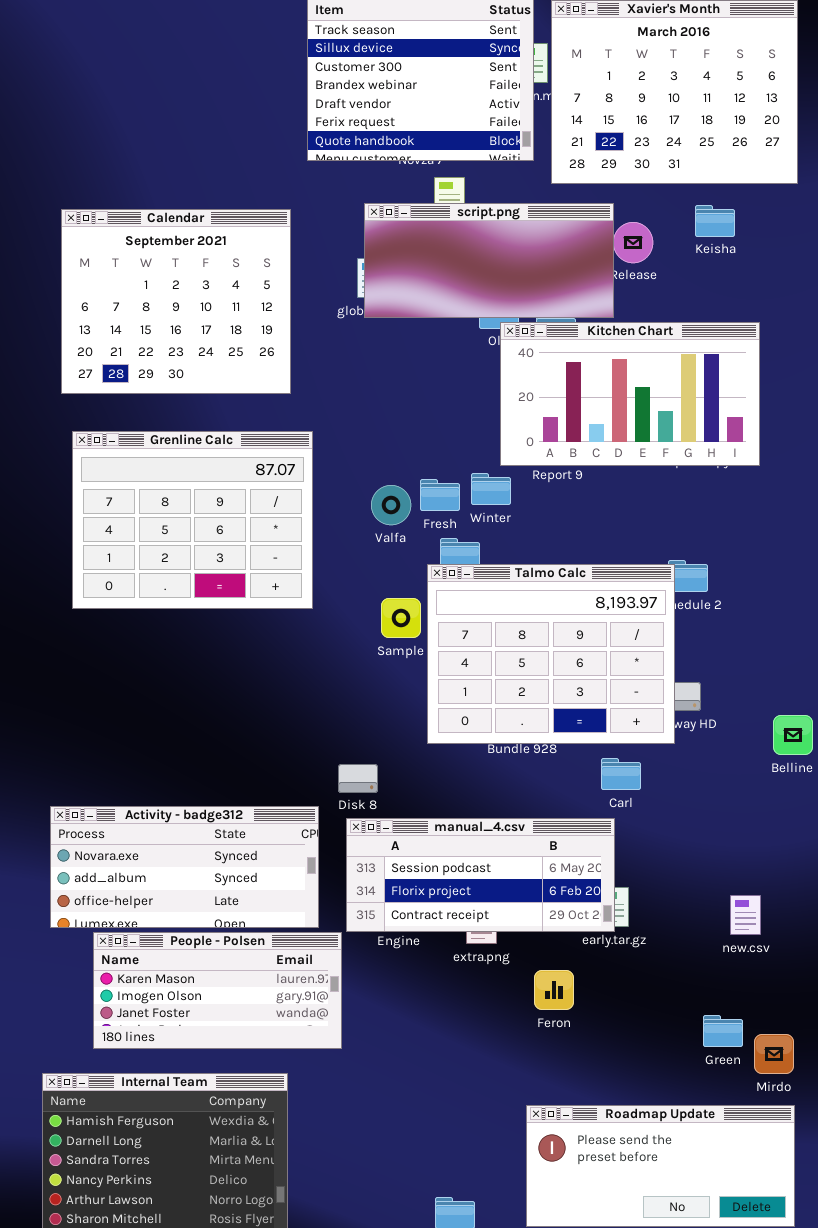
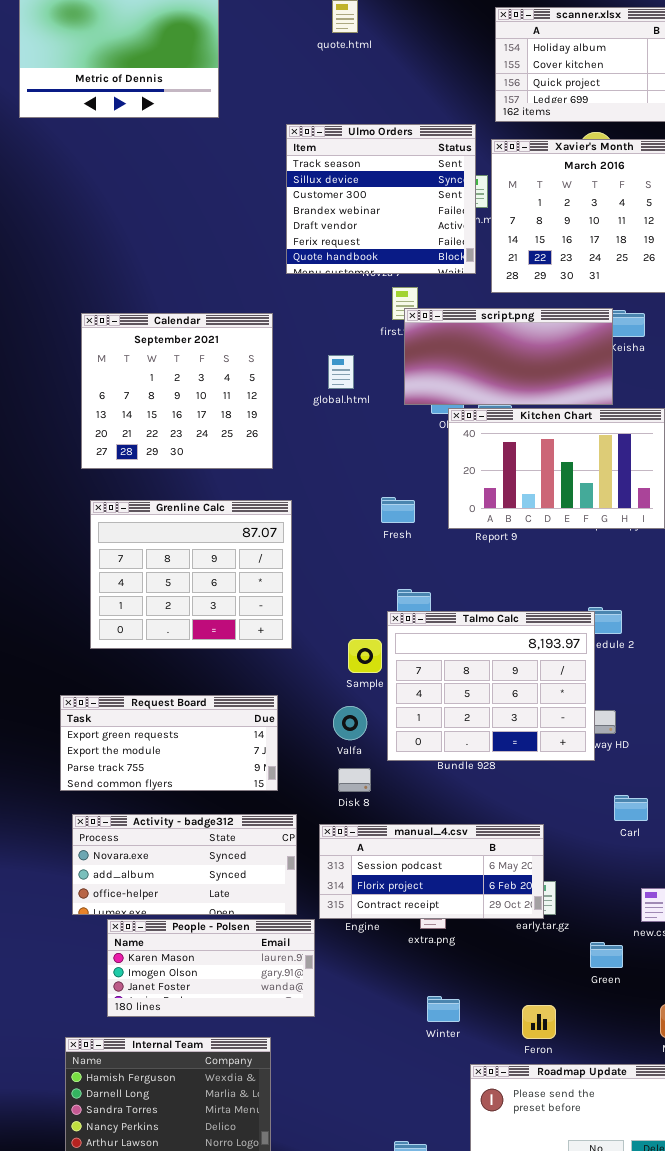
script.png: [364,203,614,318] -> [404,308,613,405], moved
Winter: [471,473,511,505] -> [427,996,460,1022], moved
Fresh: [420,479,460,511] -> [381,497,415,523], moved
Valfa: [371,485,411,525] -> [333,706,367,740], moved
Request Board: none -> [60,695,278,791], opened
Carl: [601,758,641,790] -> [614,795,648,821], moved
Disk 8: [338,764,378,793] -> [338,768,371,792], moved
Feron: [534,970,574,1010] -> [522,1005,556,1039], moved
Green: [703,1015,743,1047] -> [590,942,623,968], moved

